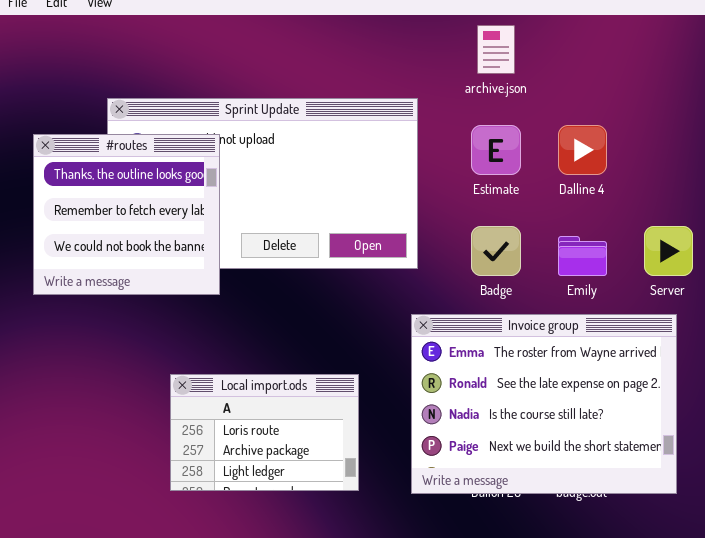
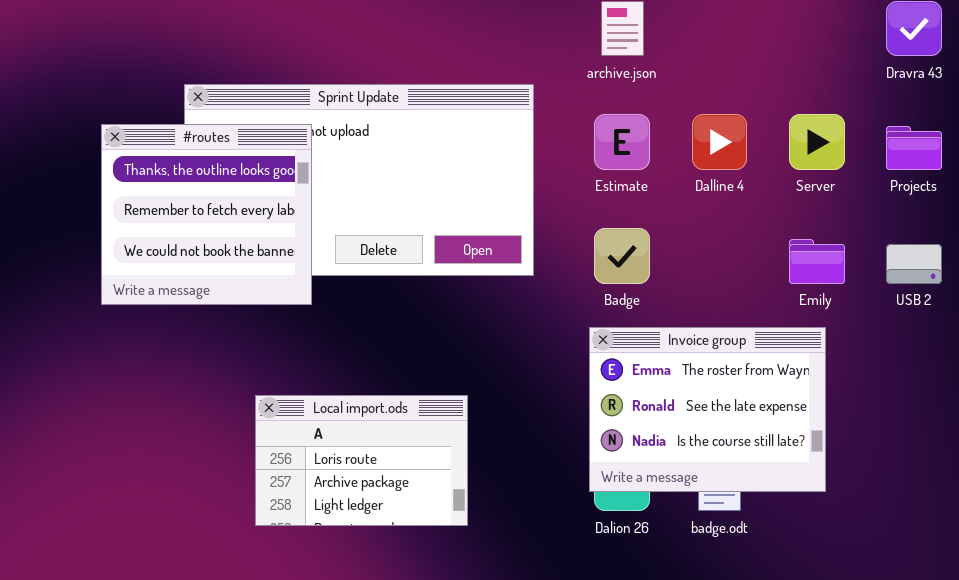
Server: [644,226,693,276] -> [789,114,845,170], moved
Emily: [558,236,607,276] -> [789,239,845,284], moved
Invoice group: [411,314,677,494] -> [589,327,826,492], resized

